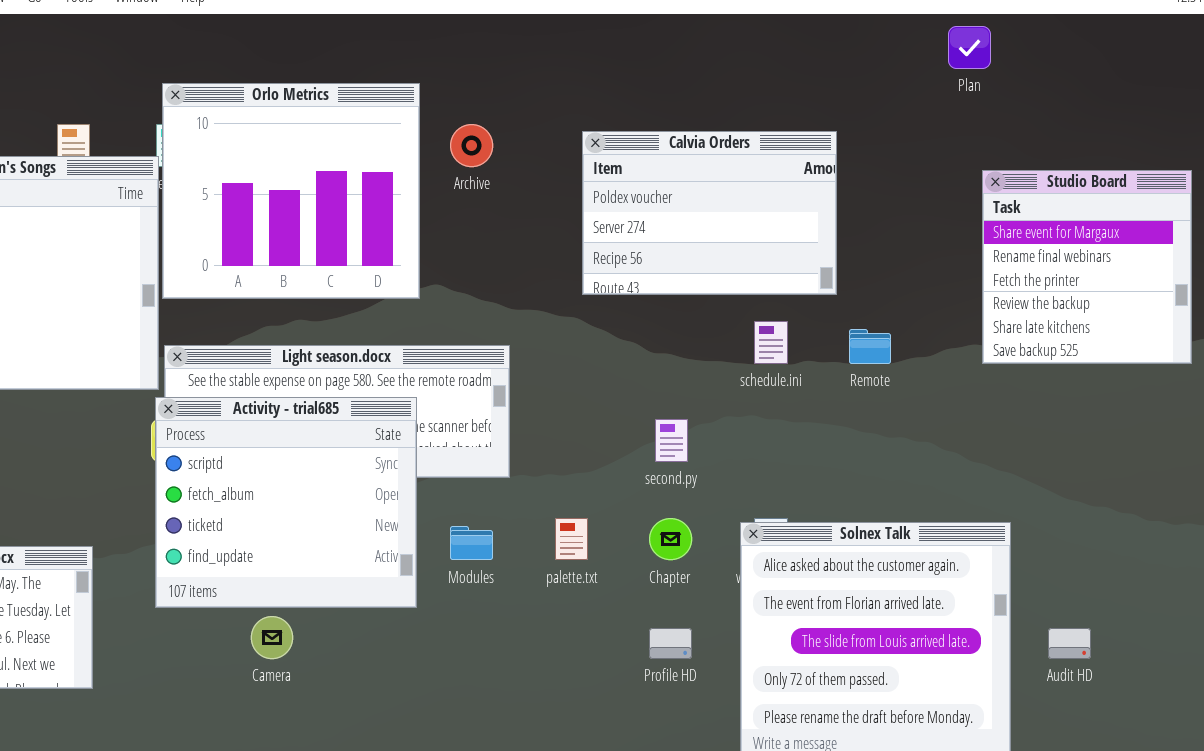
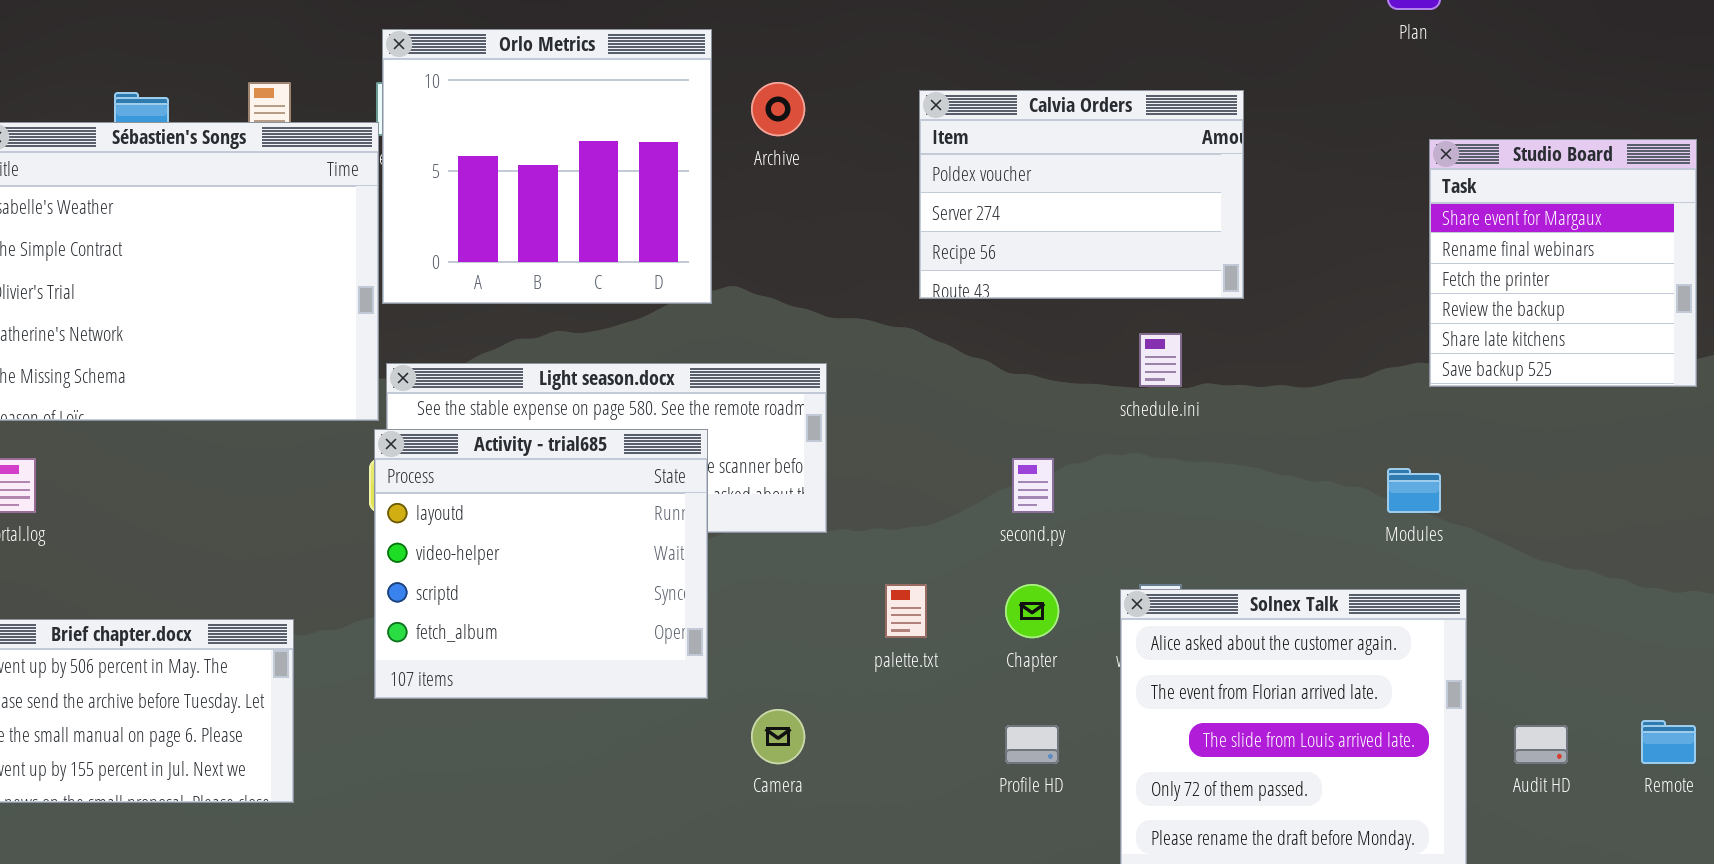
Remote: [849,329,891,364] -> [1641,720,1696,764], moved
Activity - trial685: [155,397,417,608] -> [374,429,708,699], scrolled up 2 rows
Modules: [450,526,493,560] -> [1387,468,1441,513], moved
Camera: [251,616,293,659] -> [751,709,805,764], moved

